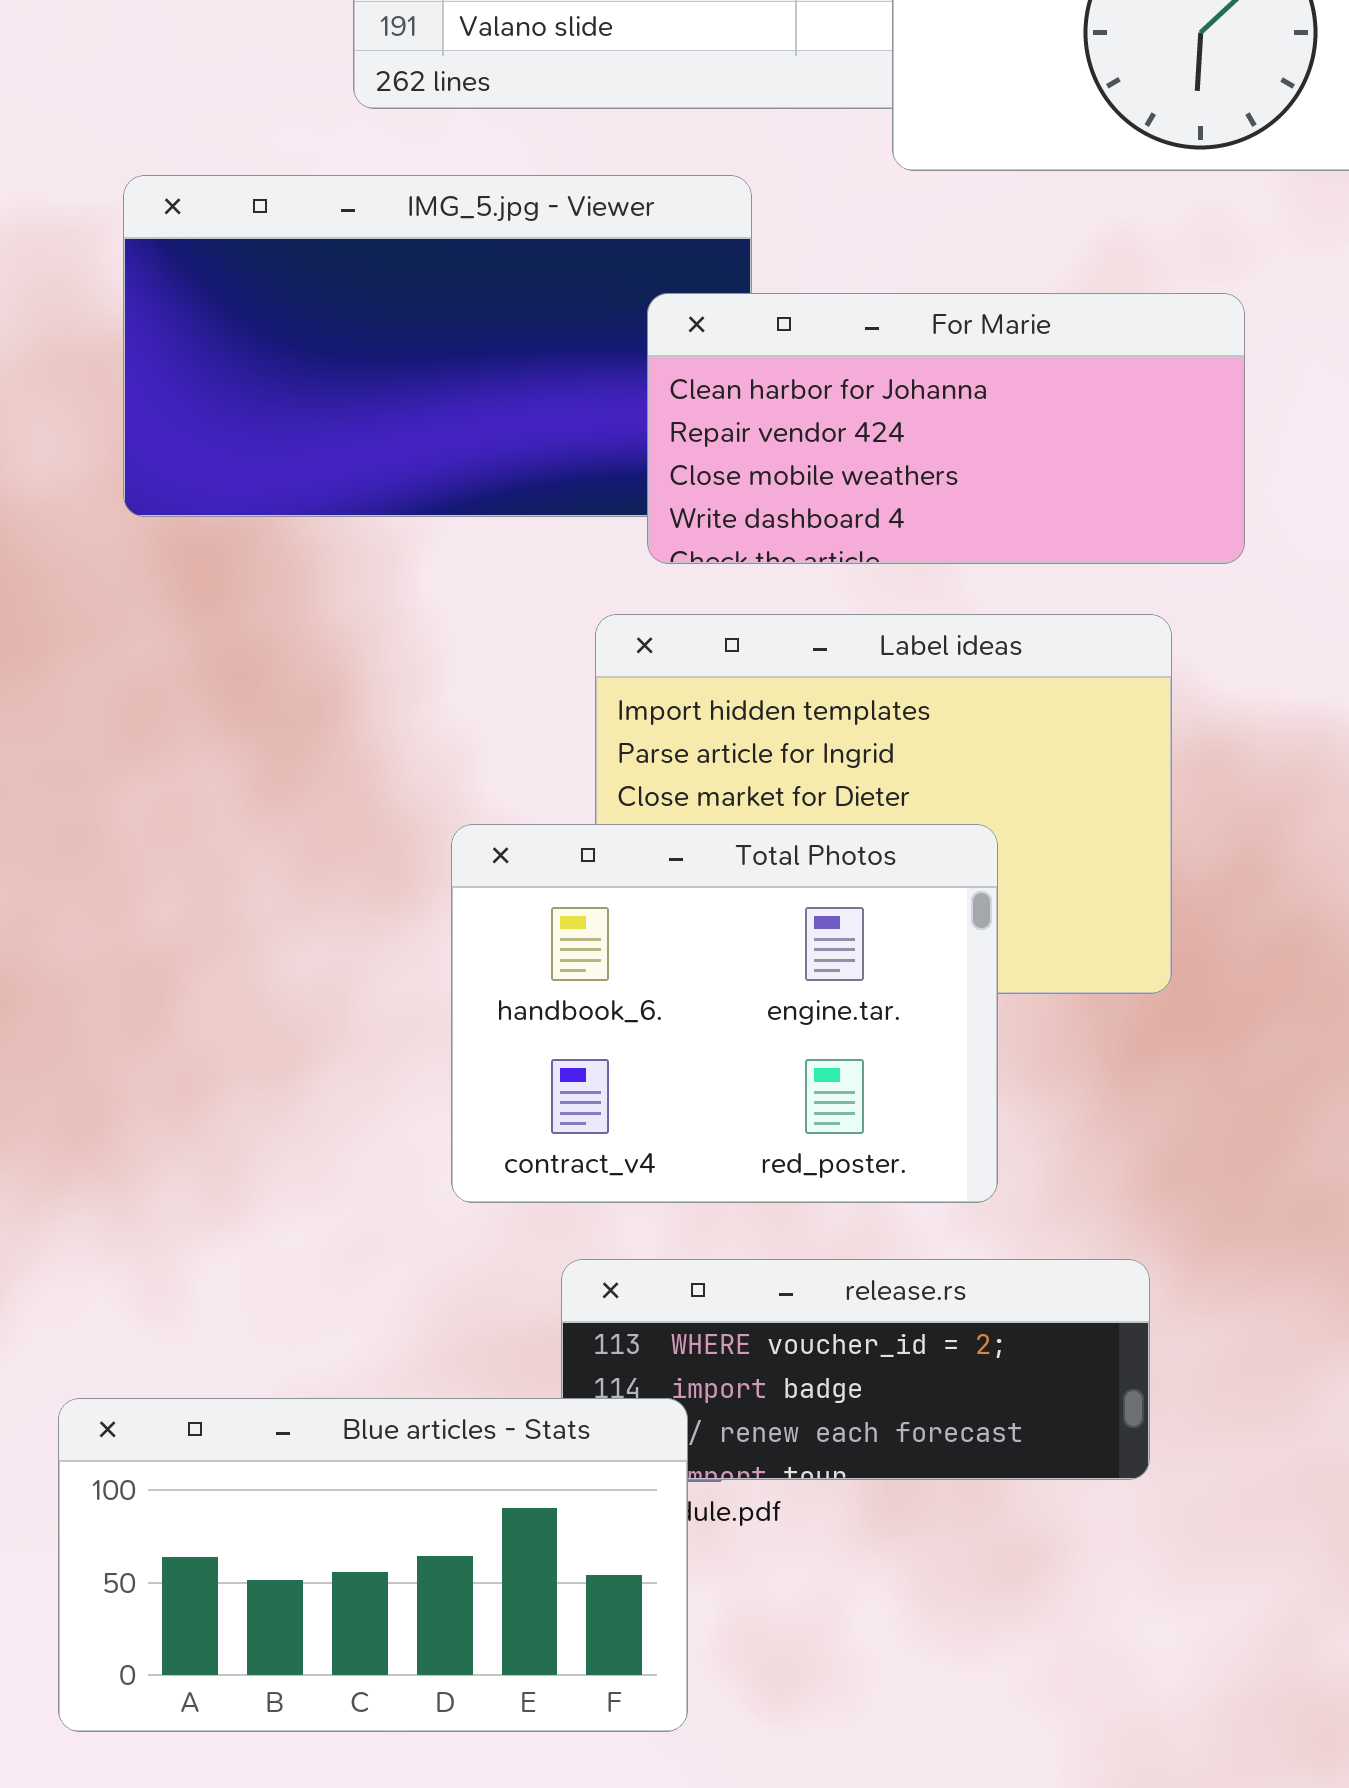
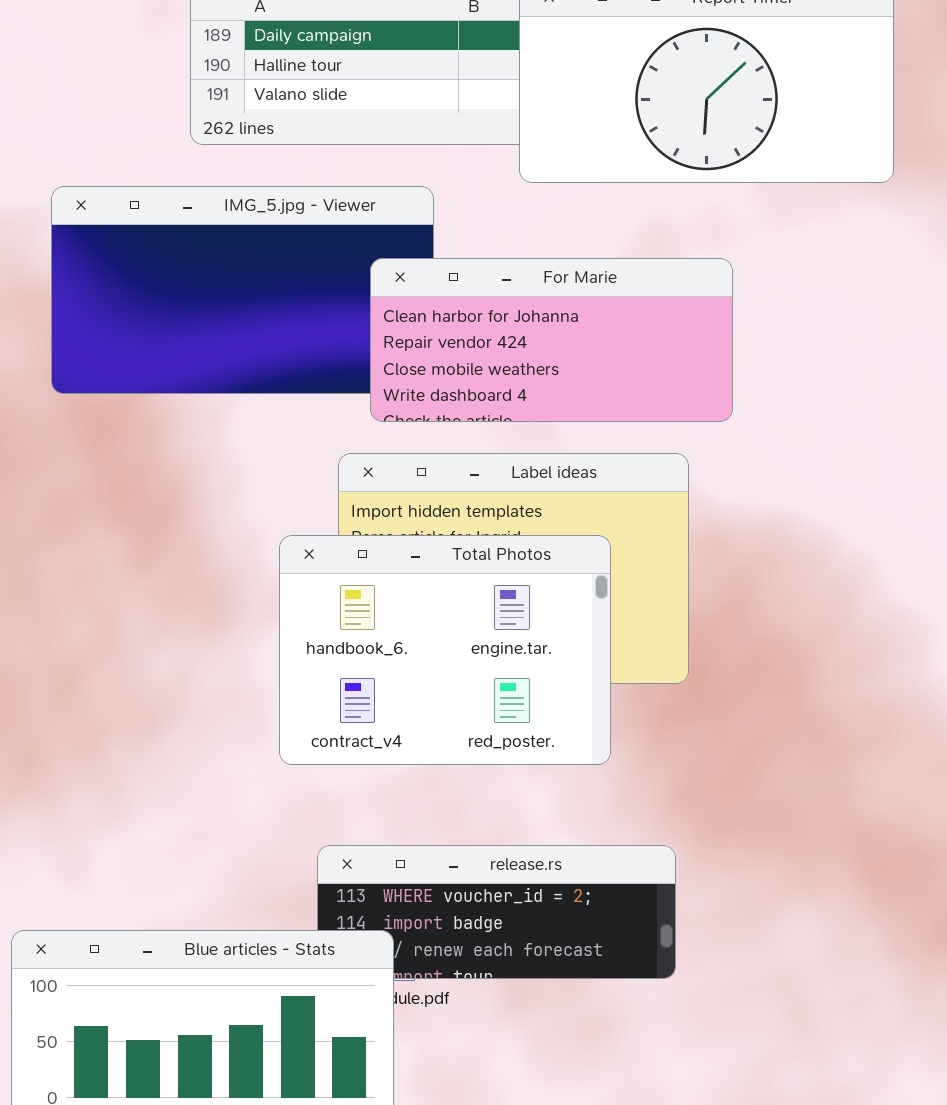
Total Photos: [451,824,998,1203] -> [279,535,611,765], moved

